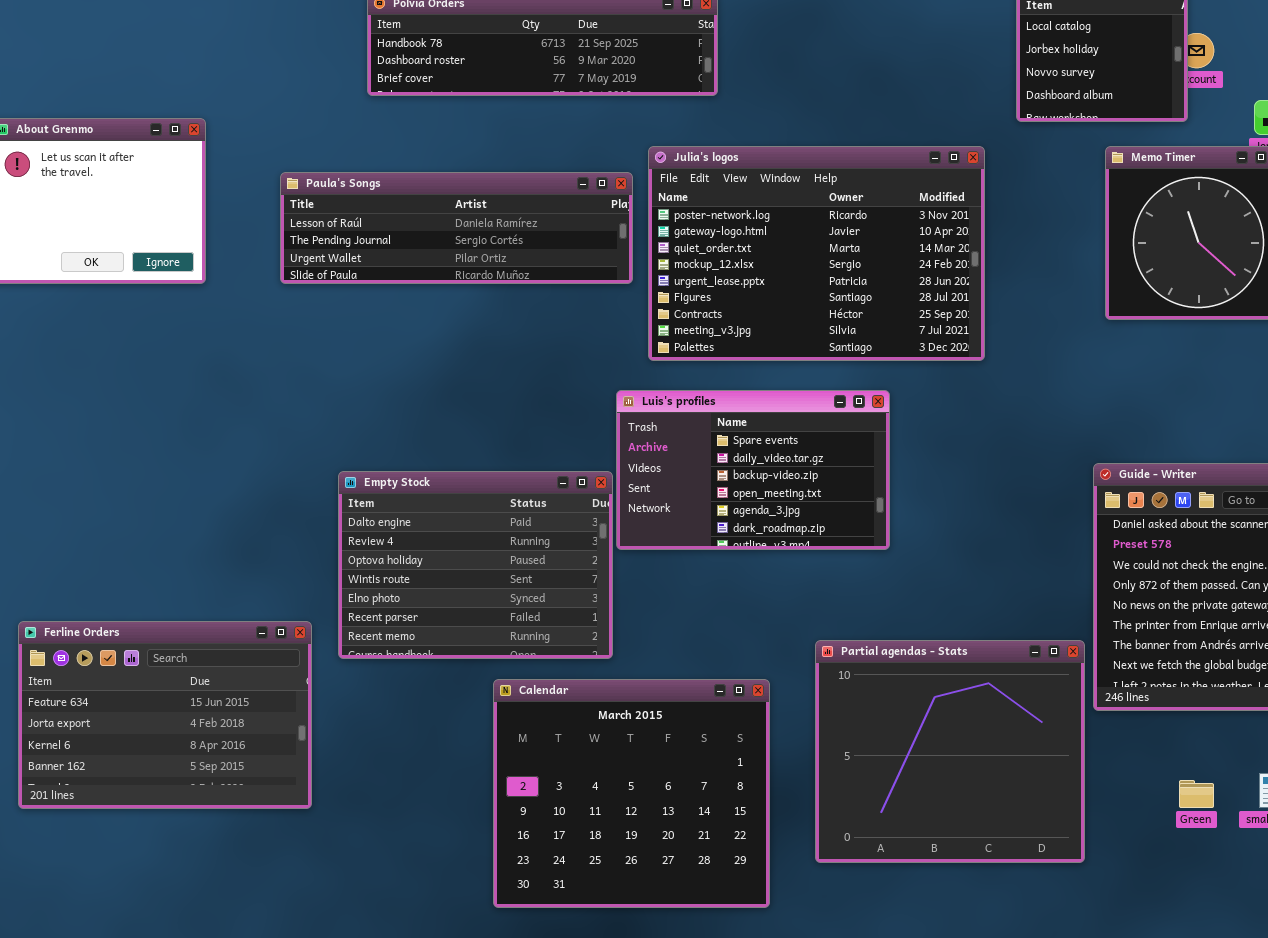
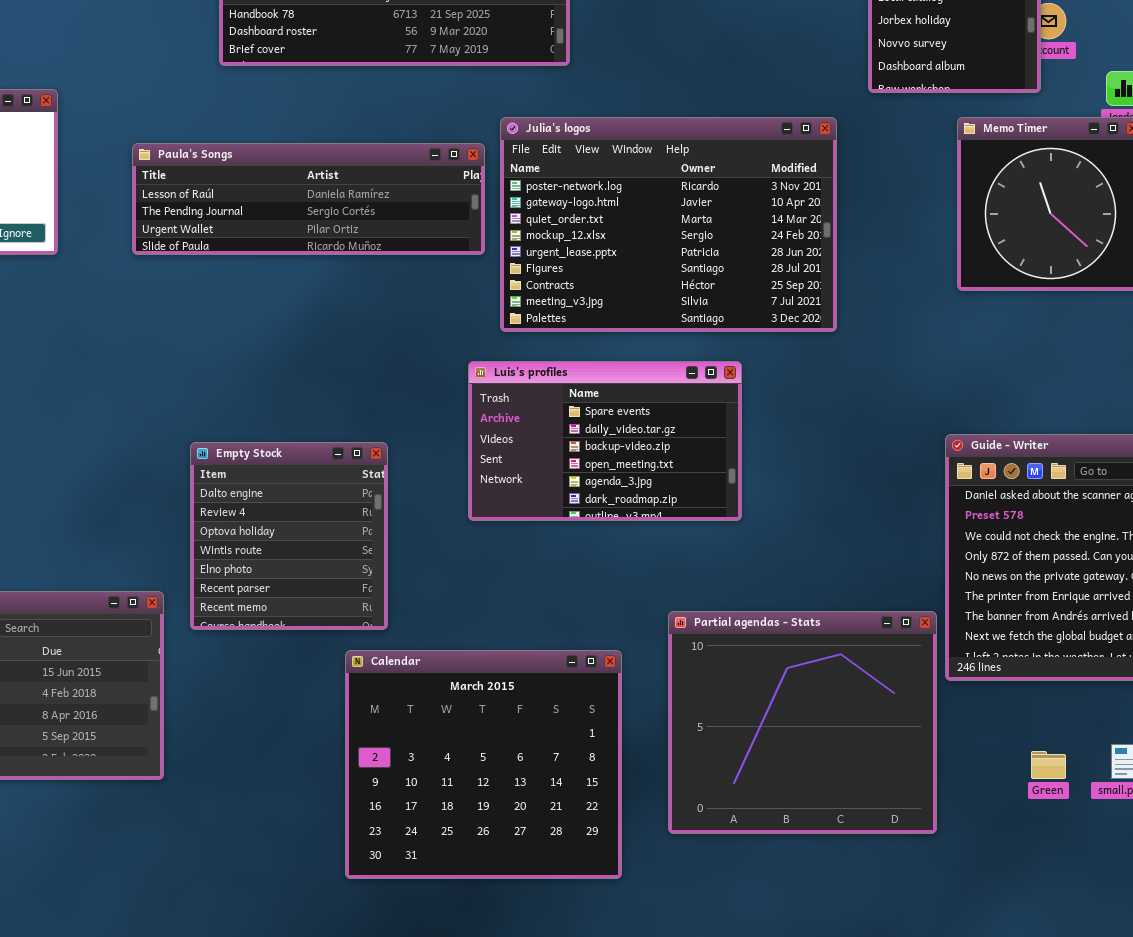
Empty Stock: [338,471,613,659] -> [190,442,388,630], resized

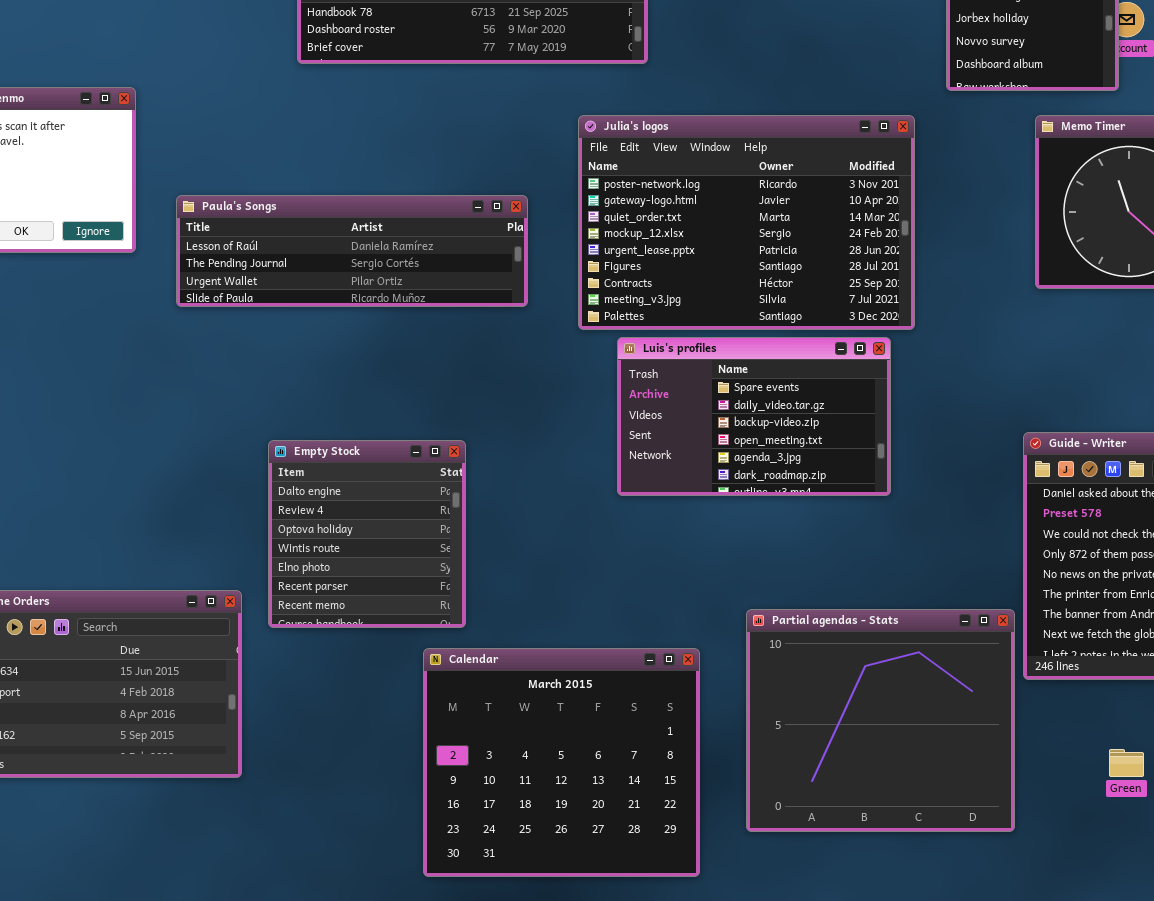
Paula's Songs: [132,143,485,255] -> [176,195,528,307], moved
Luis's profiles: [468,361,742,521] -> [617,337,891,496], moved

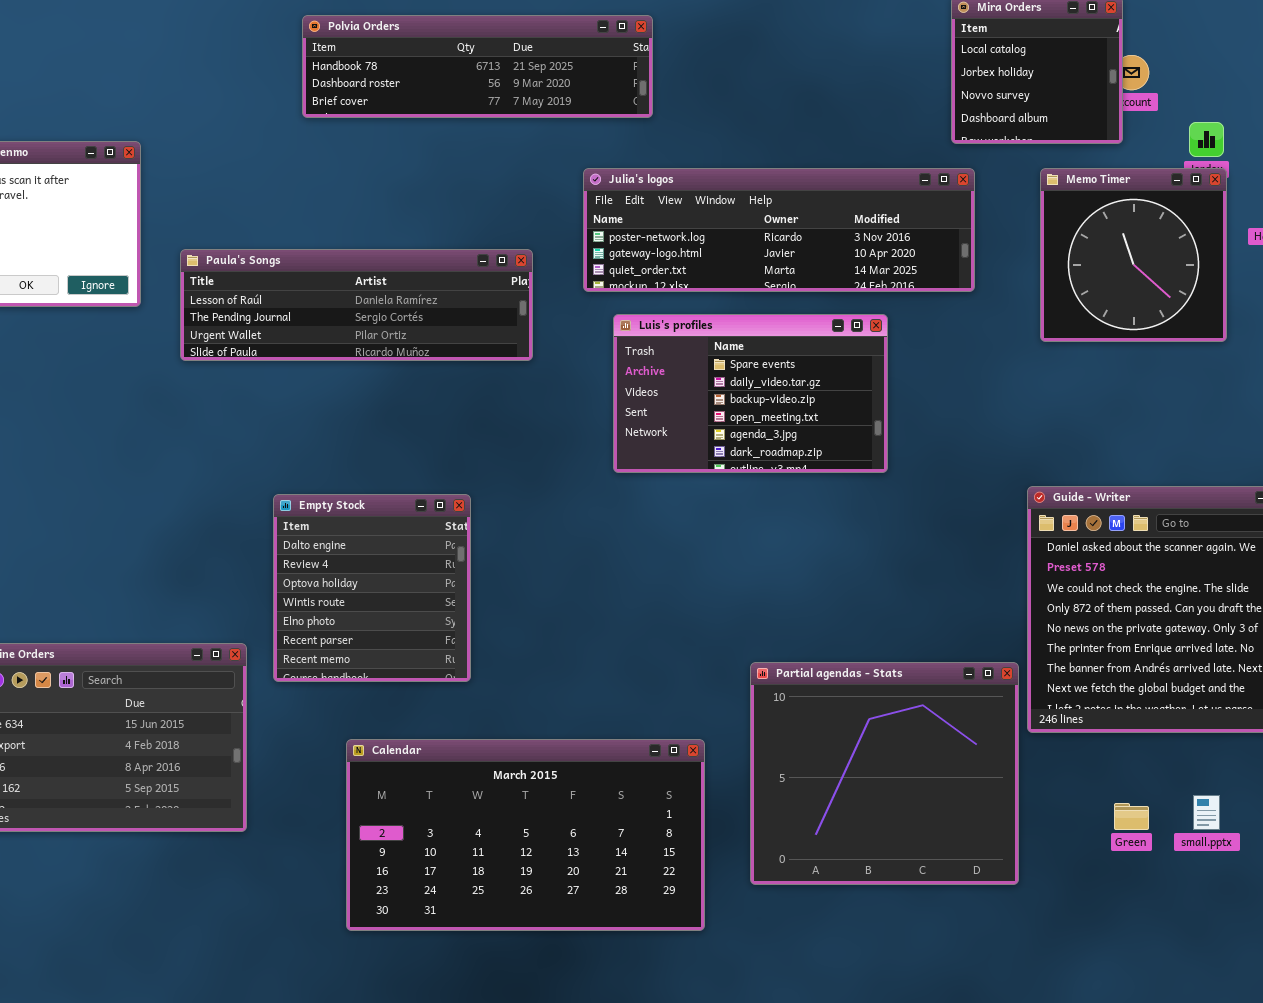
Julia's logos: [578,115,915,330] -> [583,168,975,292], resized
Luis's profiles: [617,337,891,496] -> [613,314,888,473], moved
Calendar: [423,648,700,877] -> [346,739,705,931], resized

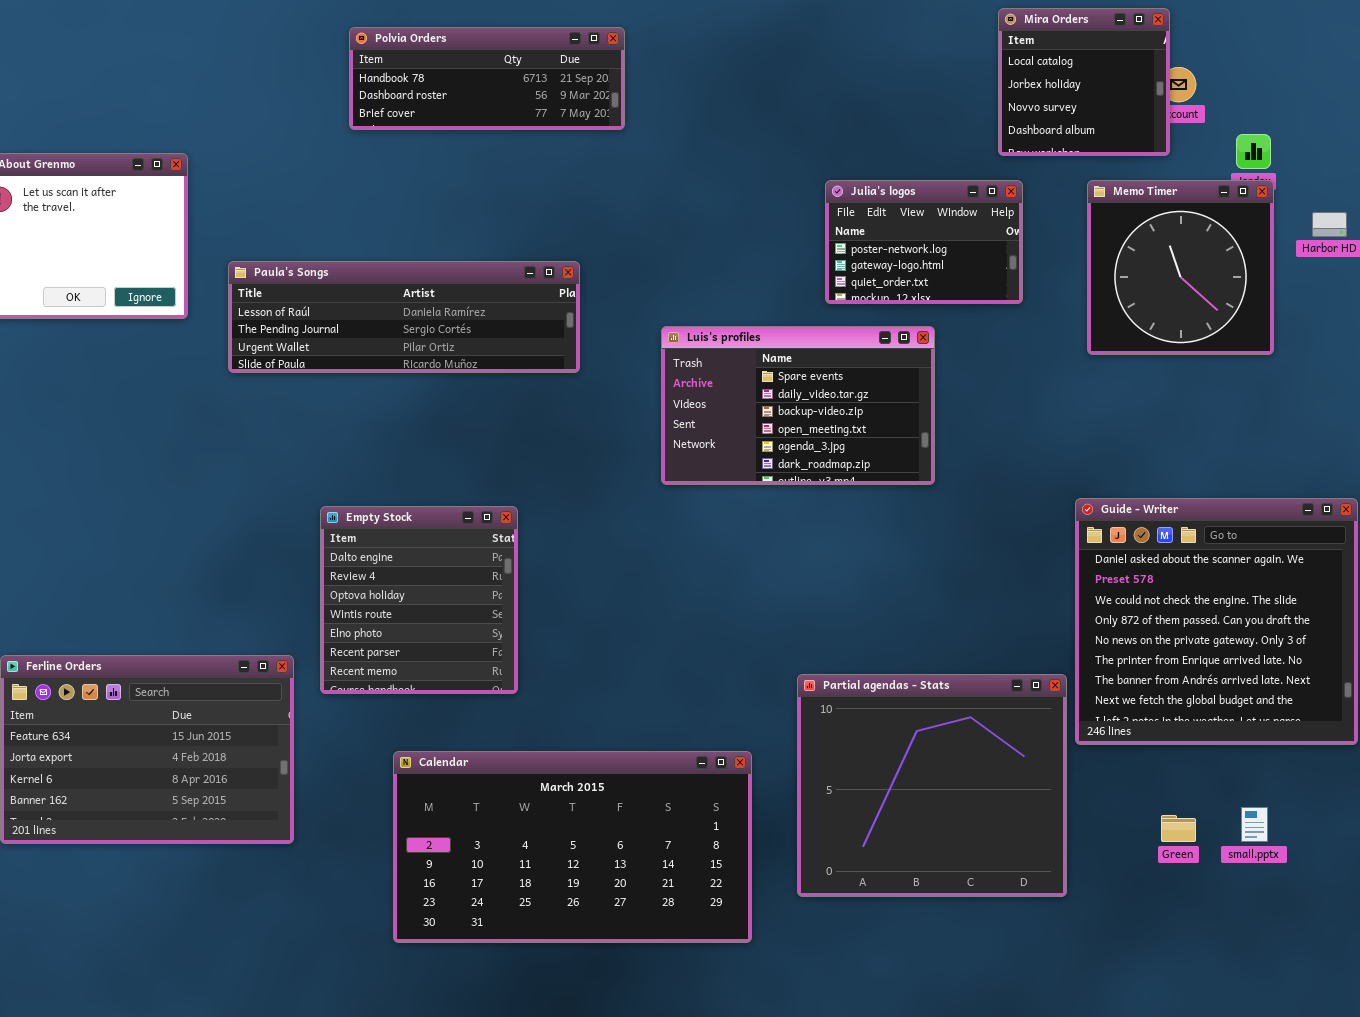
Polvia Orders: [302,15,653,118] -> [349,27,625,130], resized
Julia's logos: [583,168,975,292] -> [825,180,1023,304], resized

